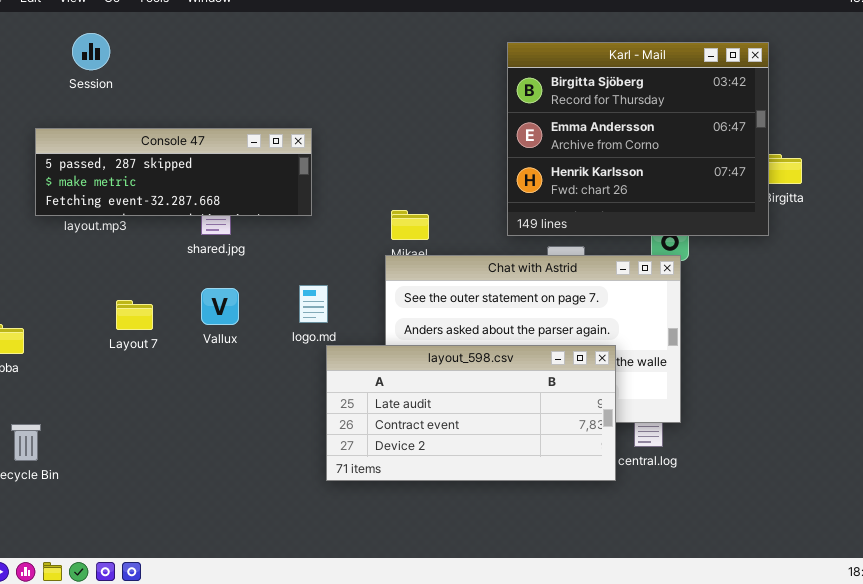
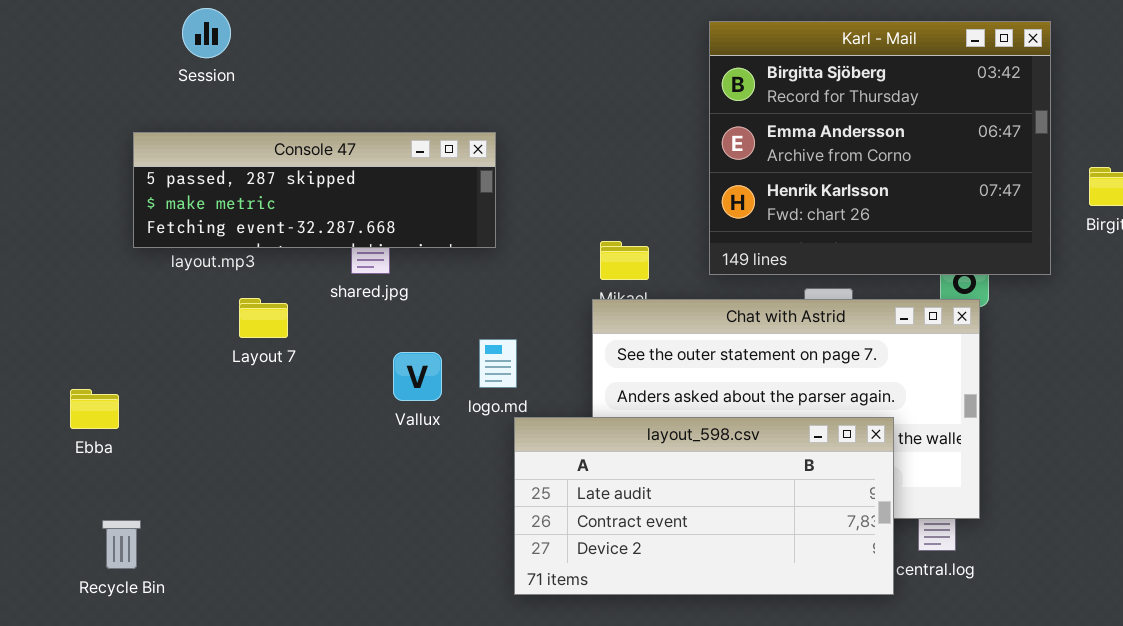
Karl - Mail: [507,42,769,236] -> [709,21,1051,275], moved
Vallux: [201,288,239,325] -> [393,352,442,401], moved
Layout 7: [116,300,153,330] -> [239,298,288,338], moved

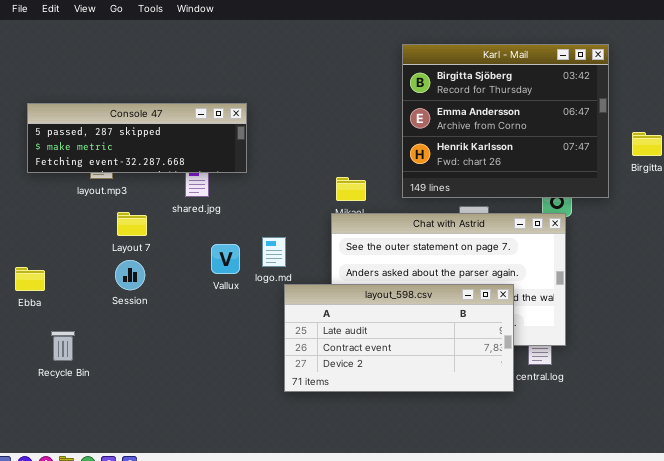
Session: [182,8,231,58] -> [115,260,145,290], moved
Console 47: [133,132,496,248] -> [27,103,247,173], moved
Recycle Bin: [102,520,141,569] -> [51,331,75,361], moved

